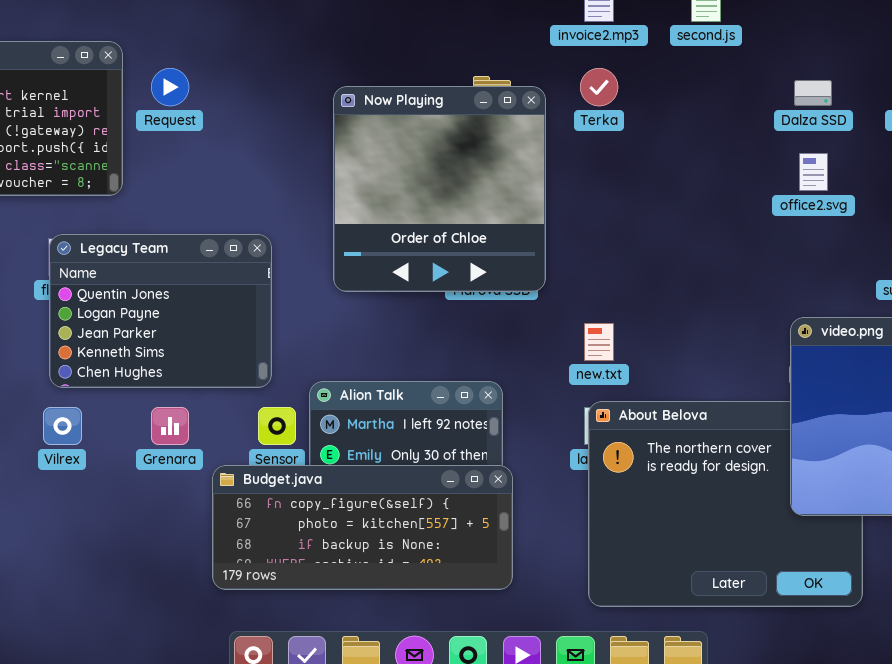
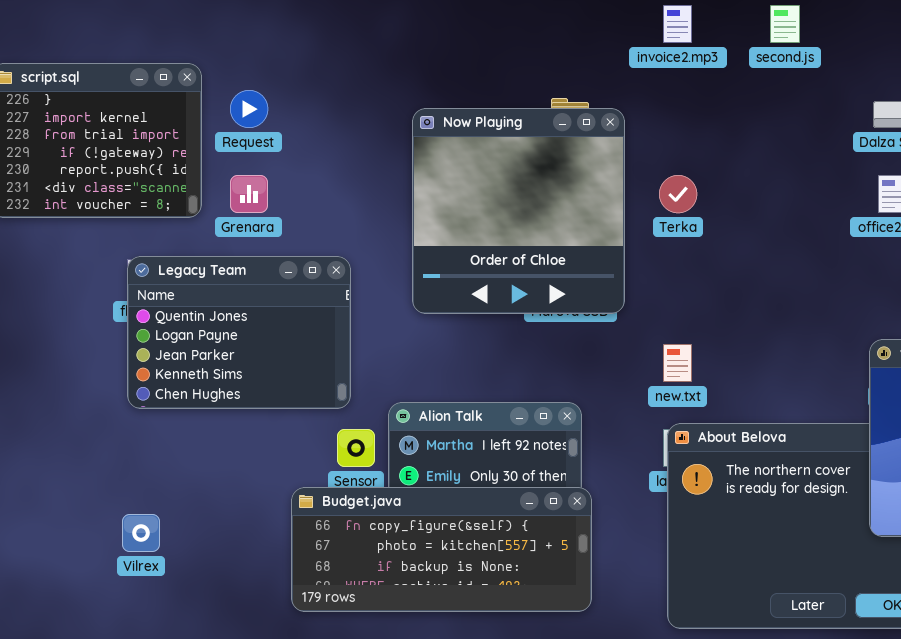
Terka: [580,68,618,106] -> [659,175,697,213], moved
Vilrex: [43,407,82,445] -> [122,514,160,552], moved
Grenara: [151,407,189,445] -> [230,175,268,213], moved

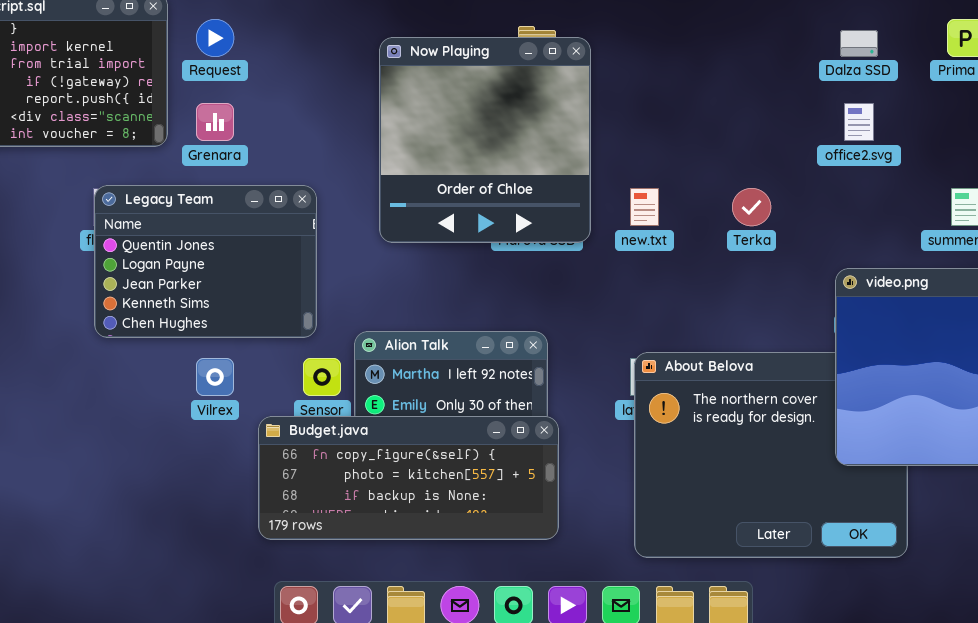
Terka: [659,175,697,213] -> [732,188,771,226], moved
new.txt: [663,344,692,382] -> [630,188,659,226], moved
Vilrex: [122,514,160,552] -> [196,358,234,396], moved

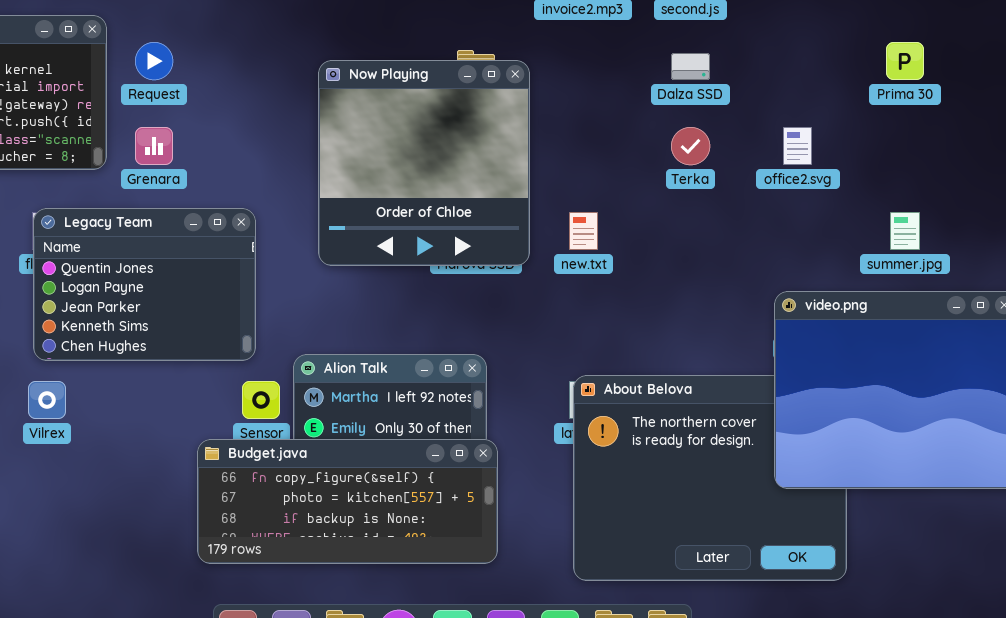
Dalza SSD: [840,30,878,57] -> [671,53,710,80], moved
Terka: [732,188,771,226] -> [671,127,710,165], moved
Vilrex: [196,358,234,396] -> [28,381,66,419], moved

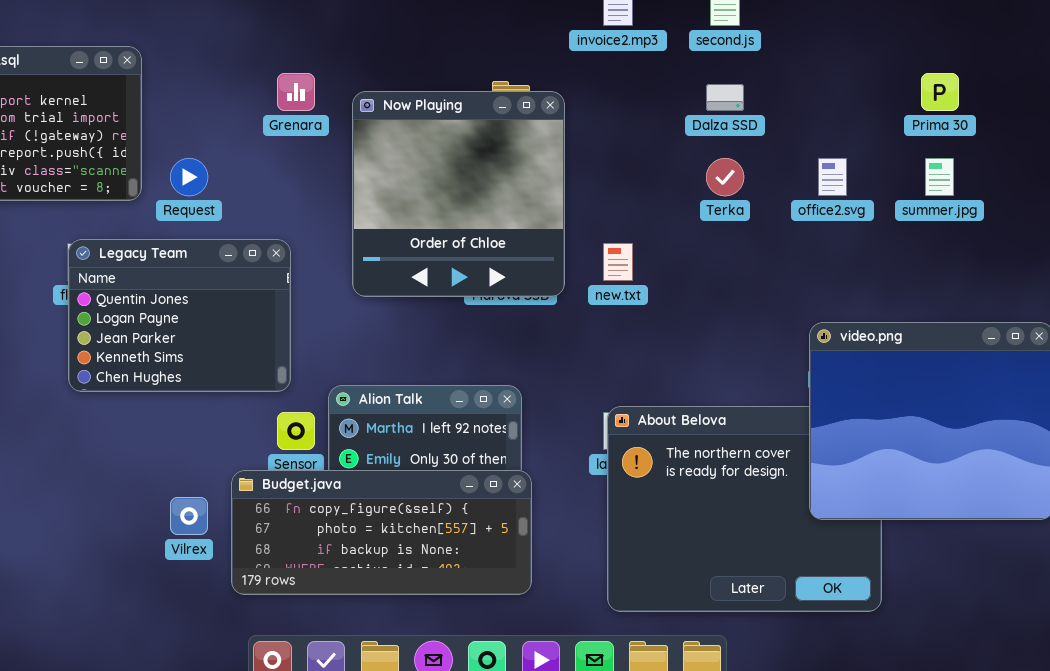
Request: [135,42,173,80] -> [170,158,208,196], moved
Grenara: [135,127,173,165] -> [277,73,315,111], moved
summer.jpg: [890,212,920,250] -> [925,158,954,196], moved
Vilrex: [28,381,66,419] -> [170,497,208,535], moved

